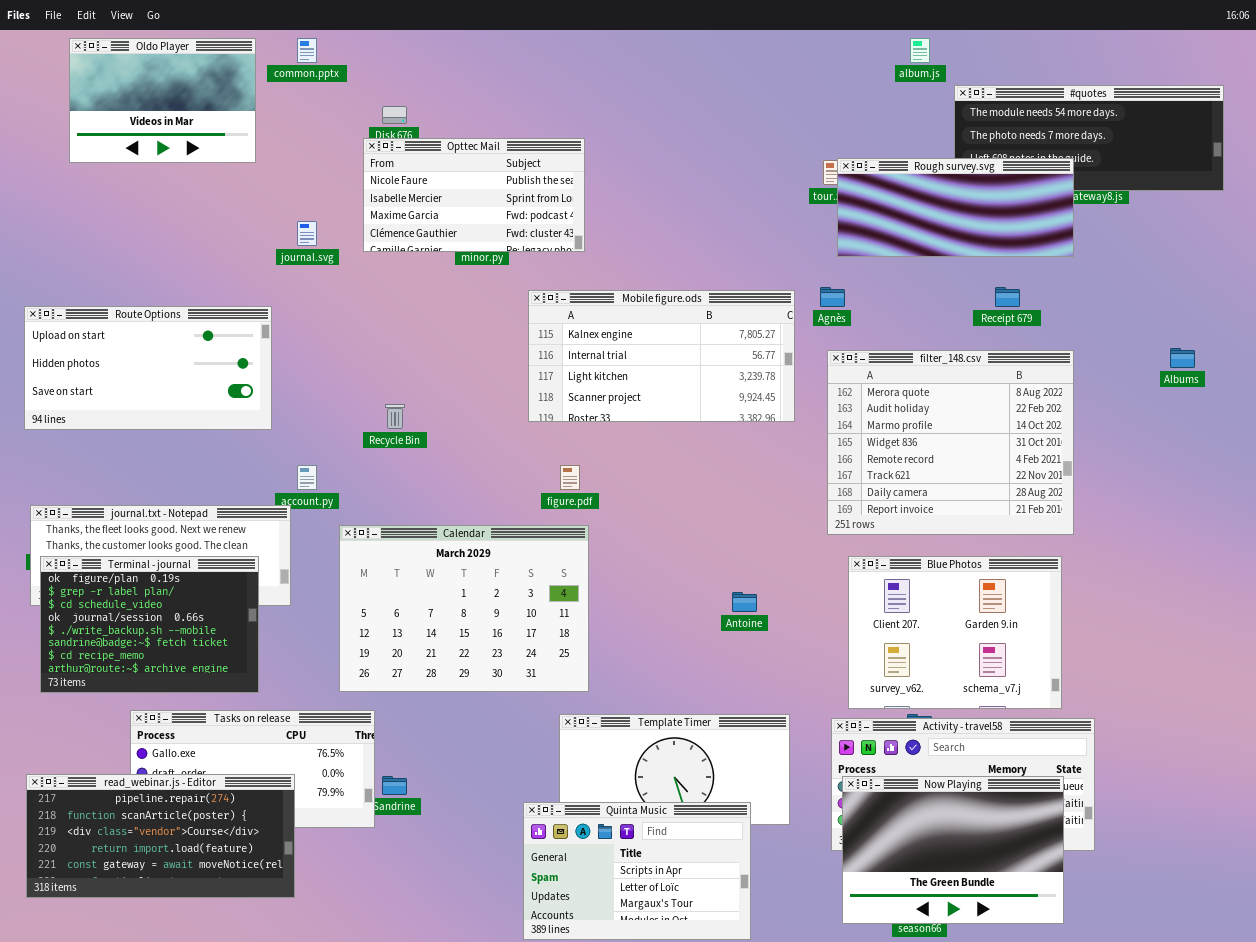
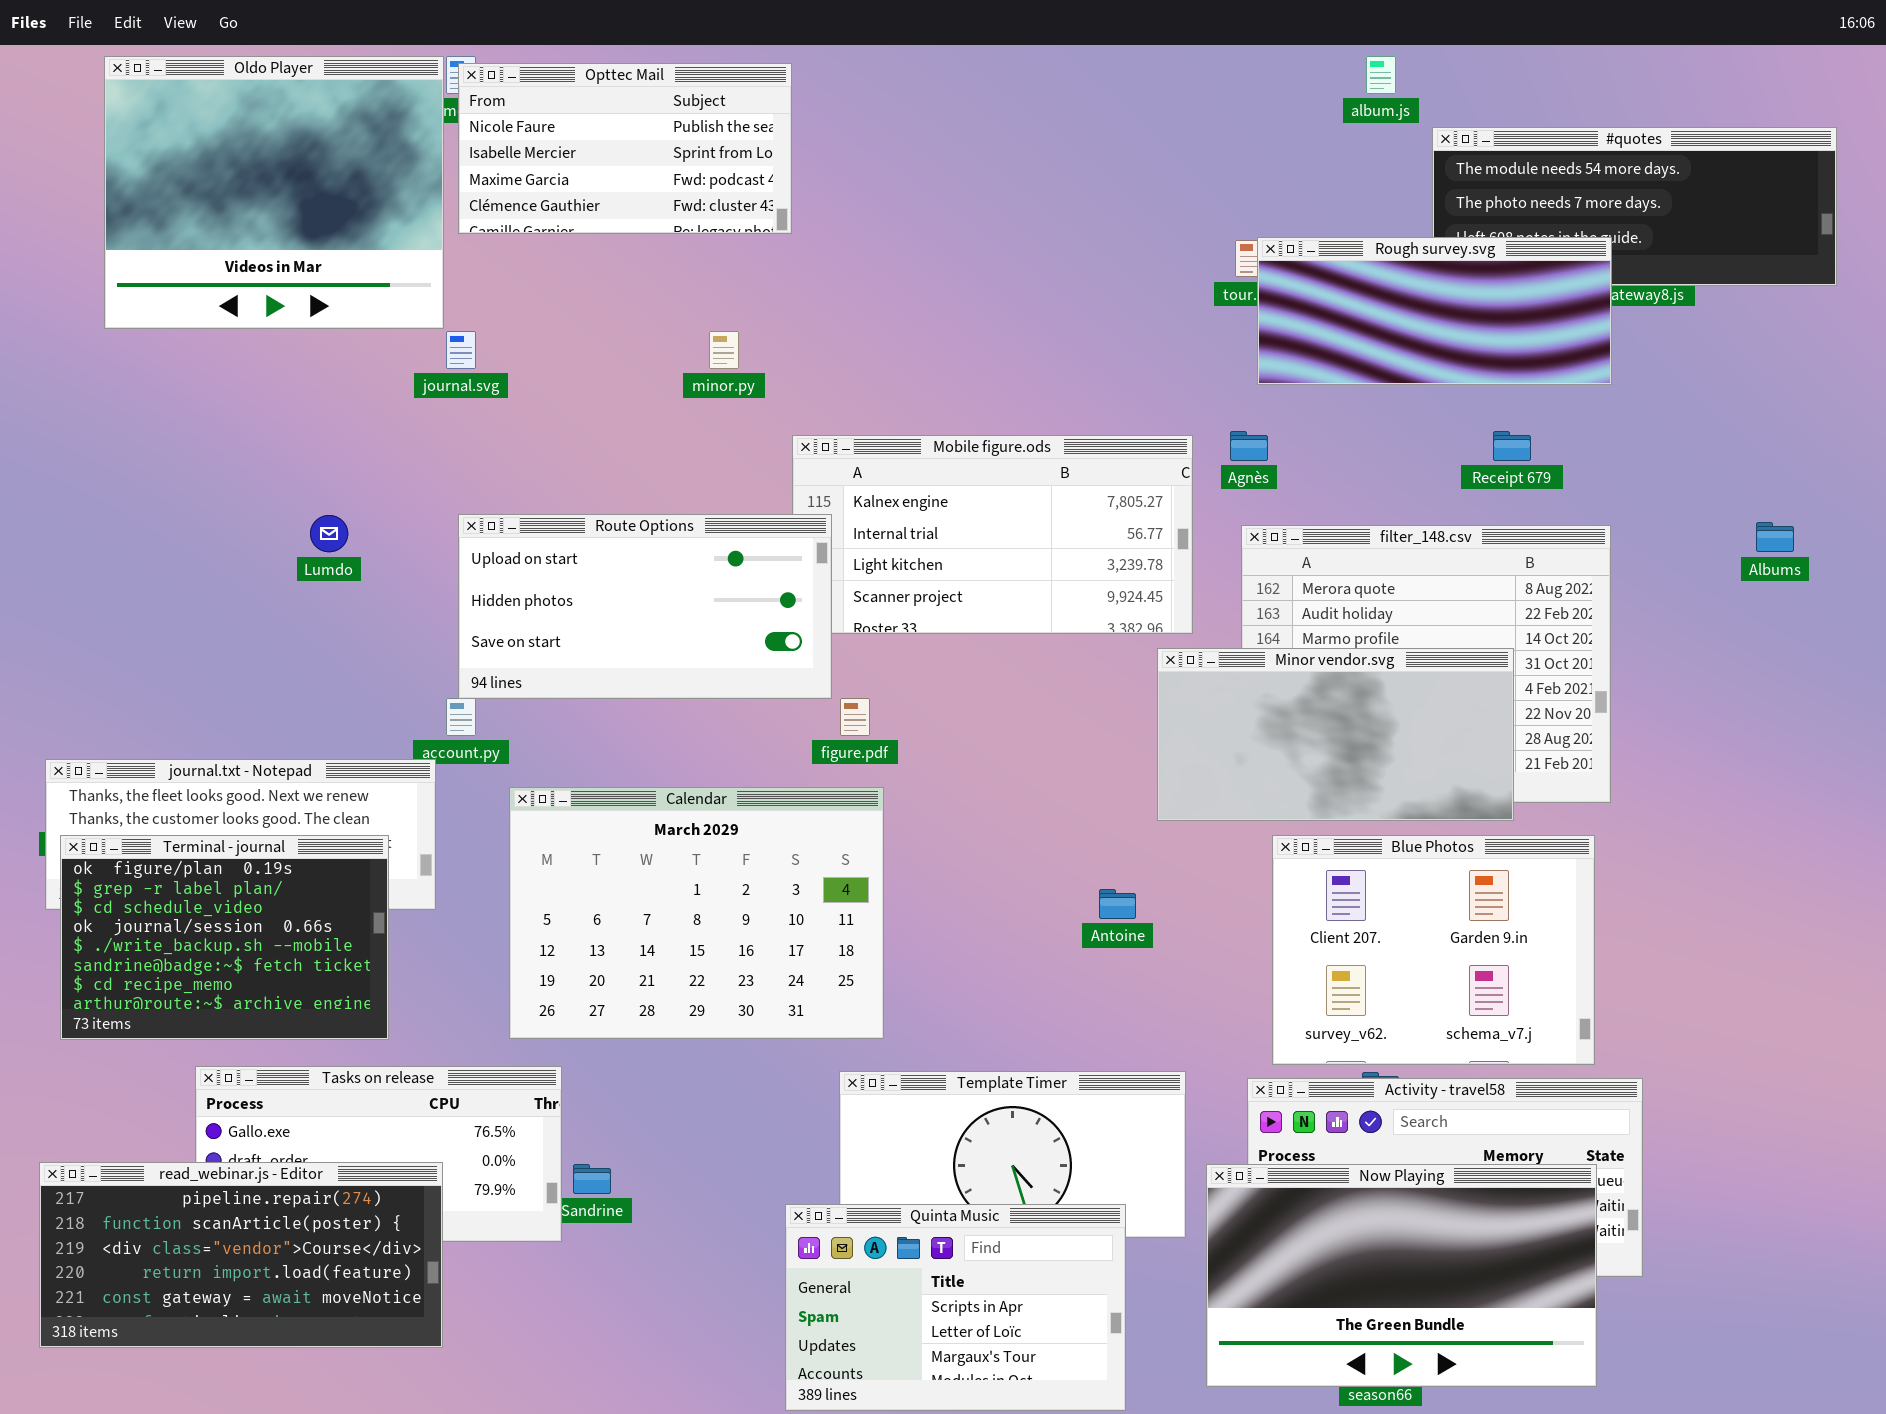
Oldo Player: [69,38,256,163] -> [104,56,444,329], resized
Opttec Mail: [363,138,585,252] -> [458,63,792,234], moved
Route Options: [24,306,272,430] -> [458,514,832,699], moved
Minor vendor.svg: none -> [1157,648,1514,821], opened
Now Playing: [842,776,1064,924] -> [1206,1164,1597,1387], resized

